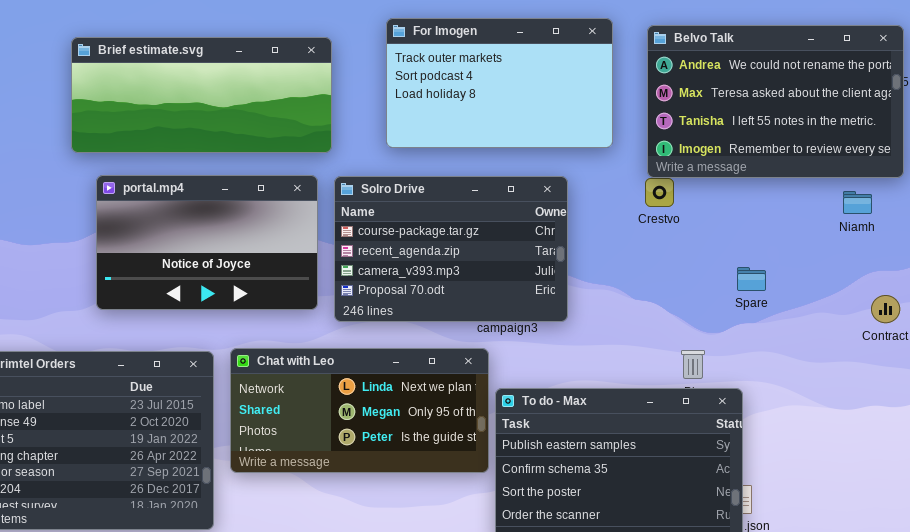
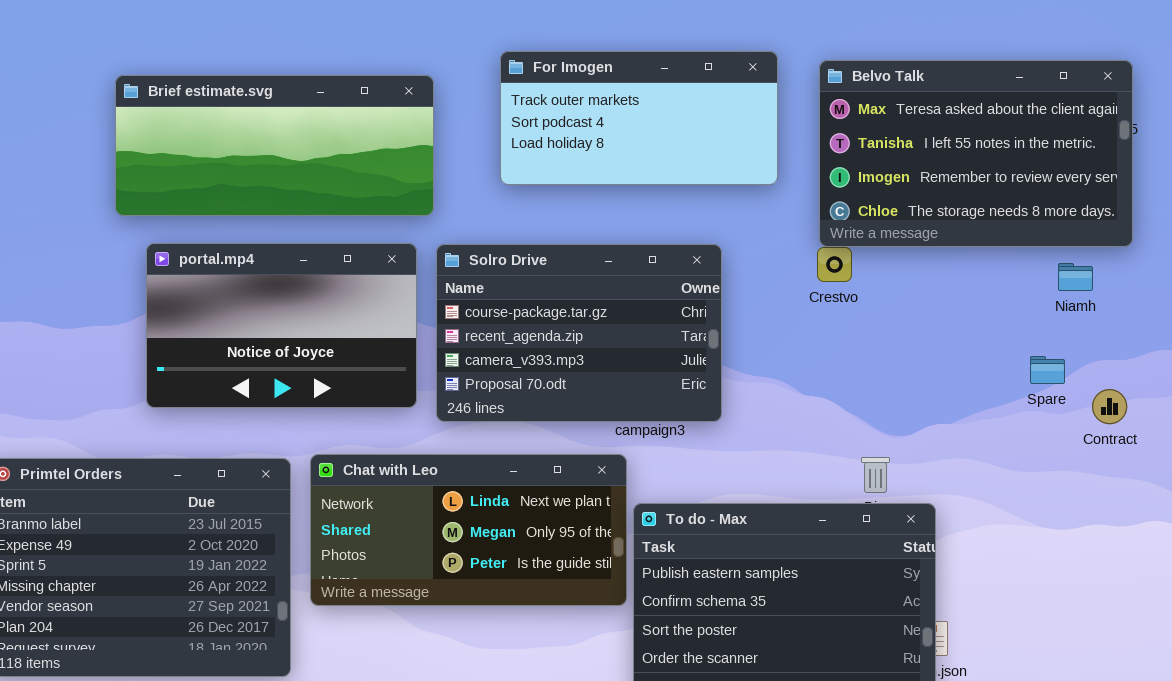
For Imogen: [386,18,613,148] -> [500,51,778,185], resized
Belvo Talk: [647,25,904,178] -> [819,60,1133,247], scrolled down 1 row
Spare: [737,267,766,291] -> [1030,356,1065,384], moved

